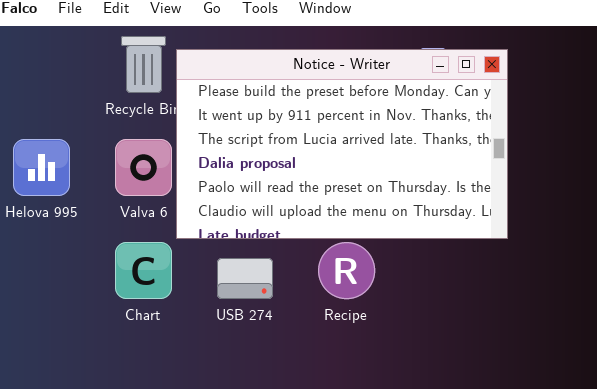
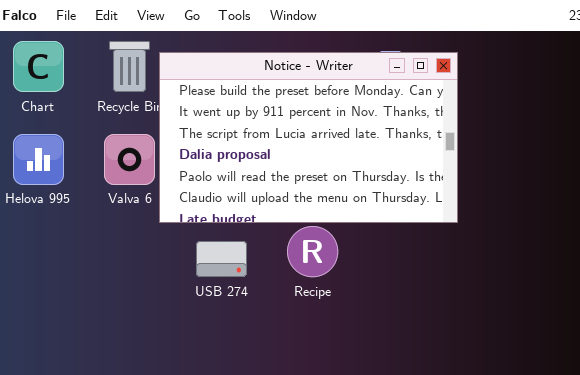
Chart: [115,242,172,299] -> [13,41,64,92], moved

